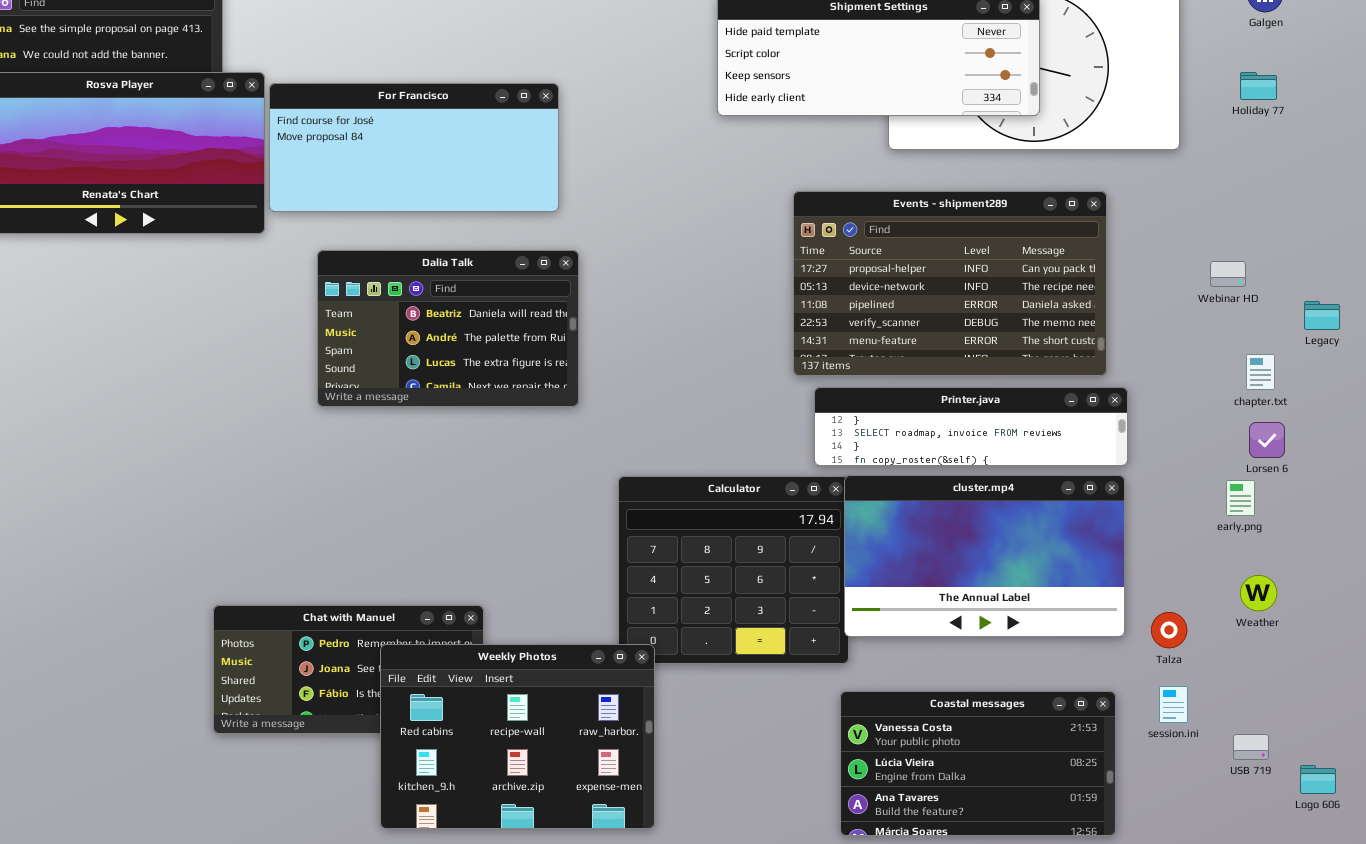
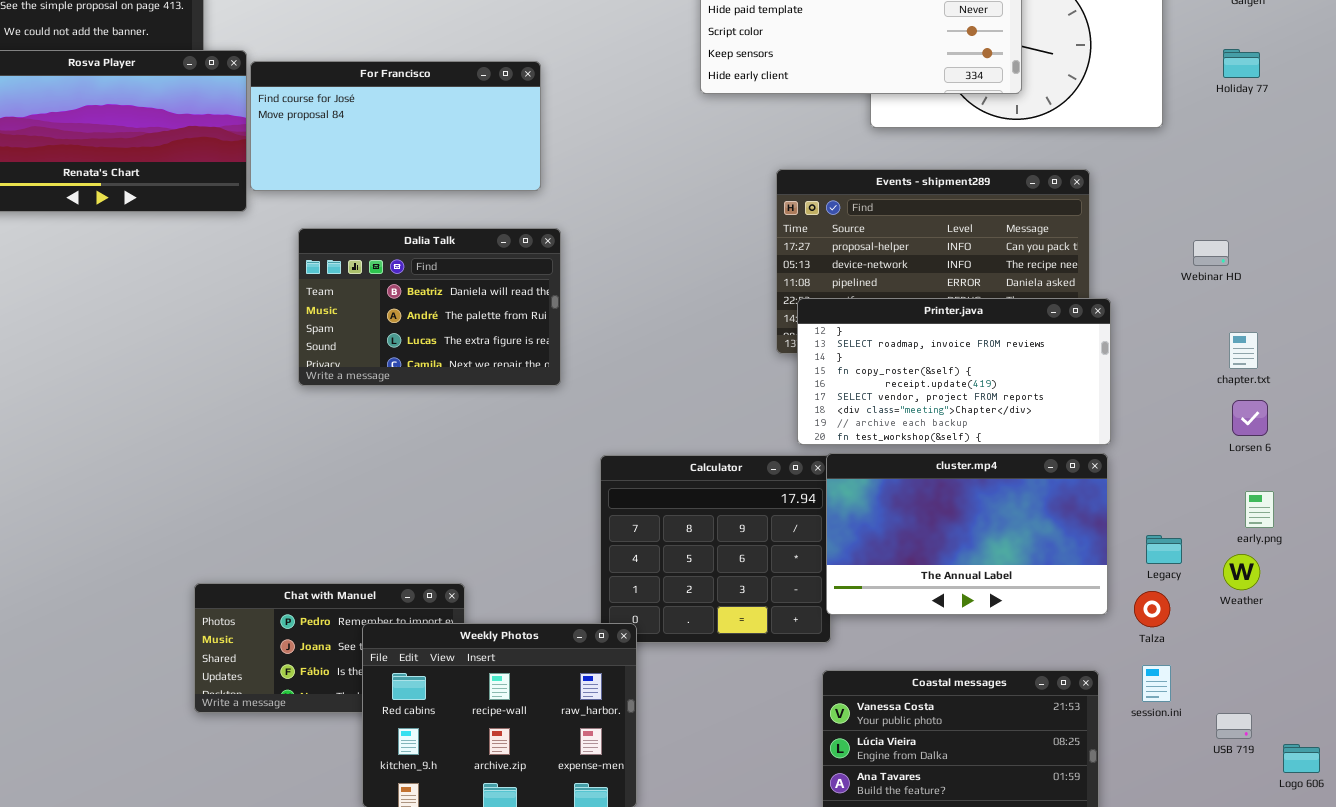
Legacy: [1304,301,1340,330] -> [1146,535,1182,564], moved
Printer.java: [814,387,1128,466] -> [797,298,1111,445], resized
early.png: [1226,480,1255,516] -> [1245,491,1274,528], moved

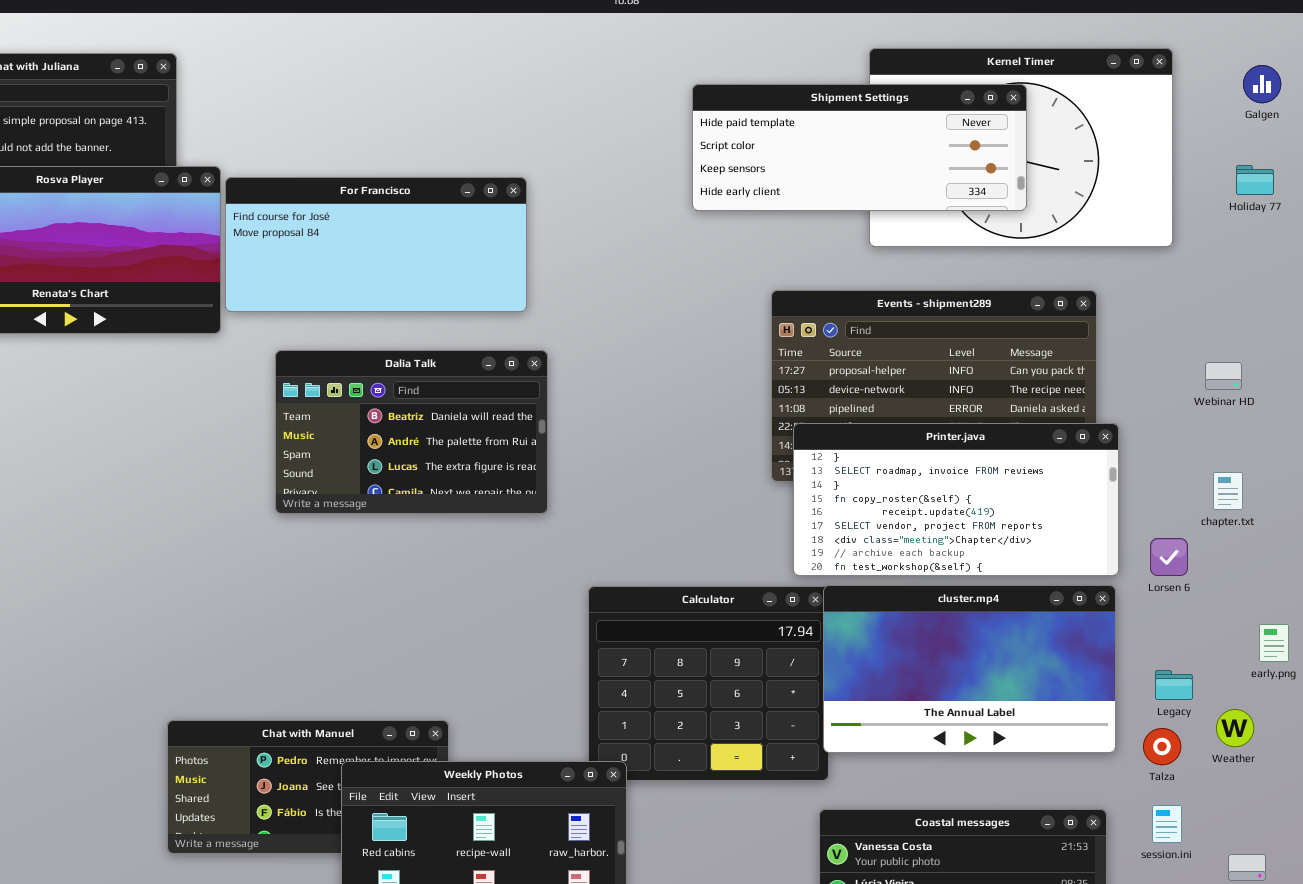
chapter.txt: [1229,332,1258,369] -> [1213,472,1243,510], moved
Lorsen 6: [1232,400,1268,436] -> [1150,538,1188,576], moved
Weather: [1223,554,1260,590] -> [1216,709,1254,747], moved

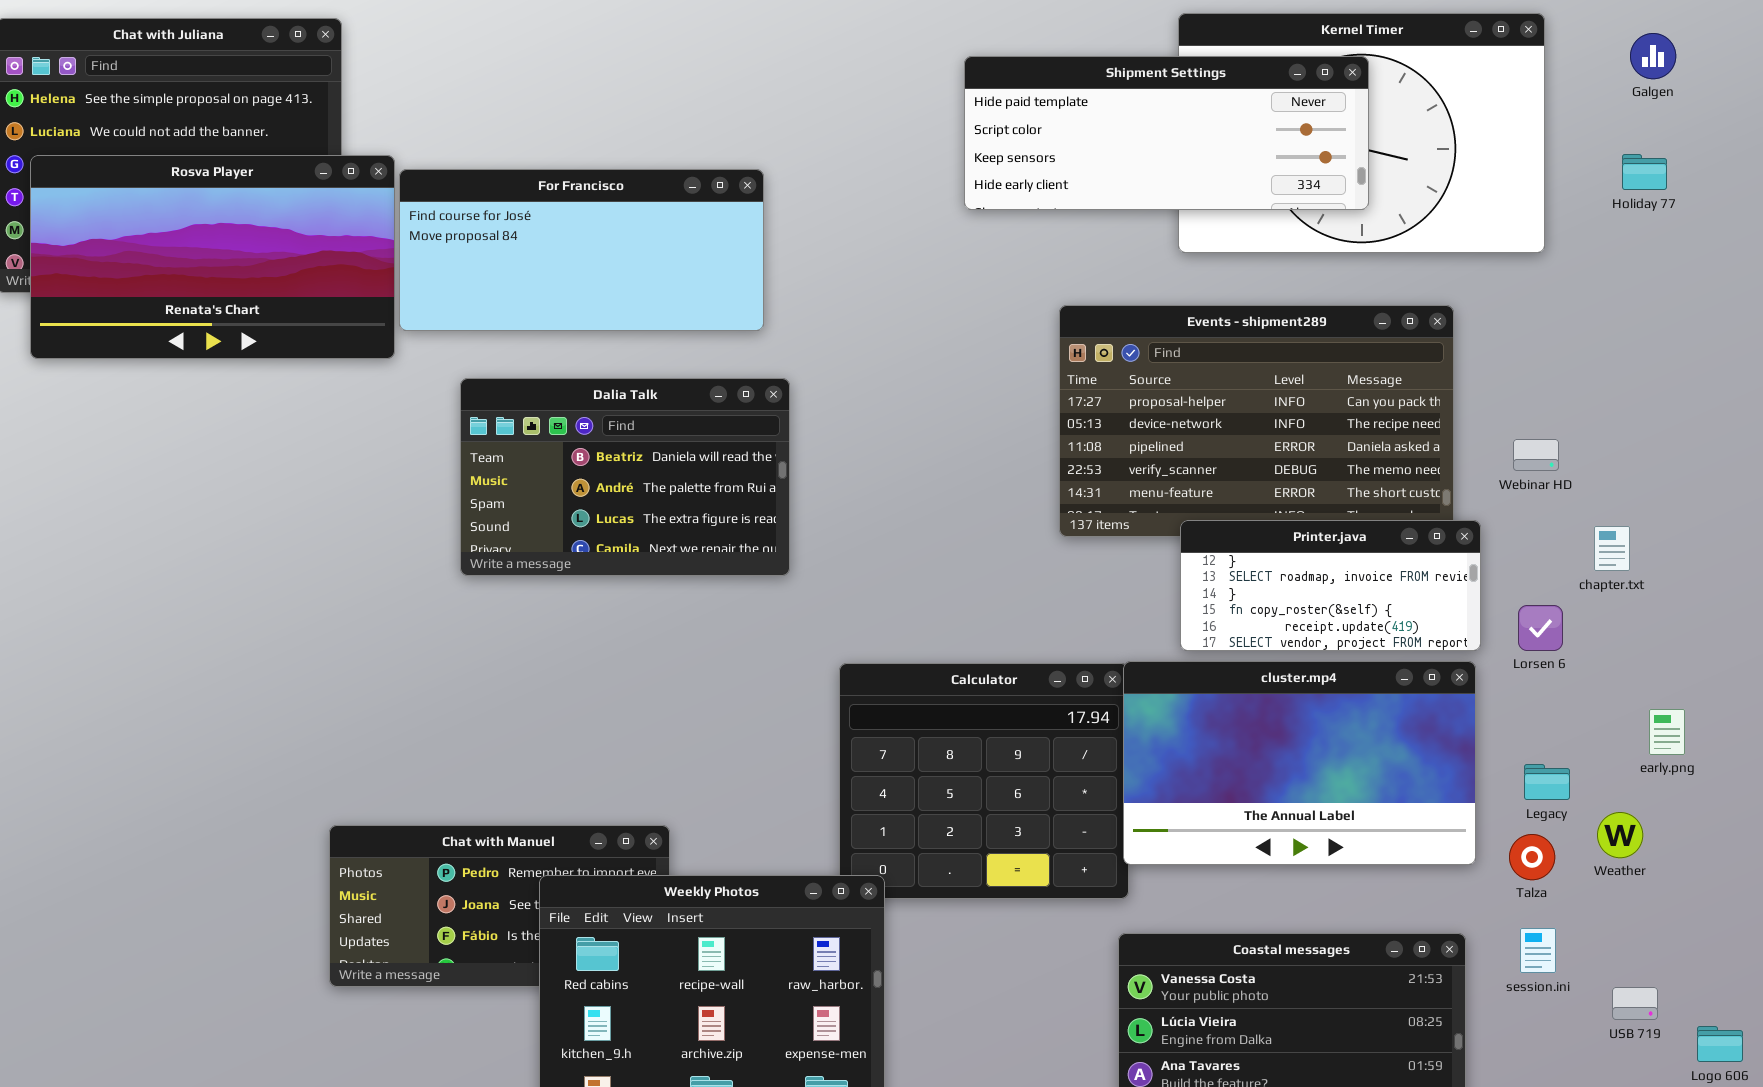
Webinar HD: [1205,362,1242,390] -> [1513,439,1559,471], moved
Printer.java: [793,423,1119,576] -> [1180,520,1481,651], resized

